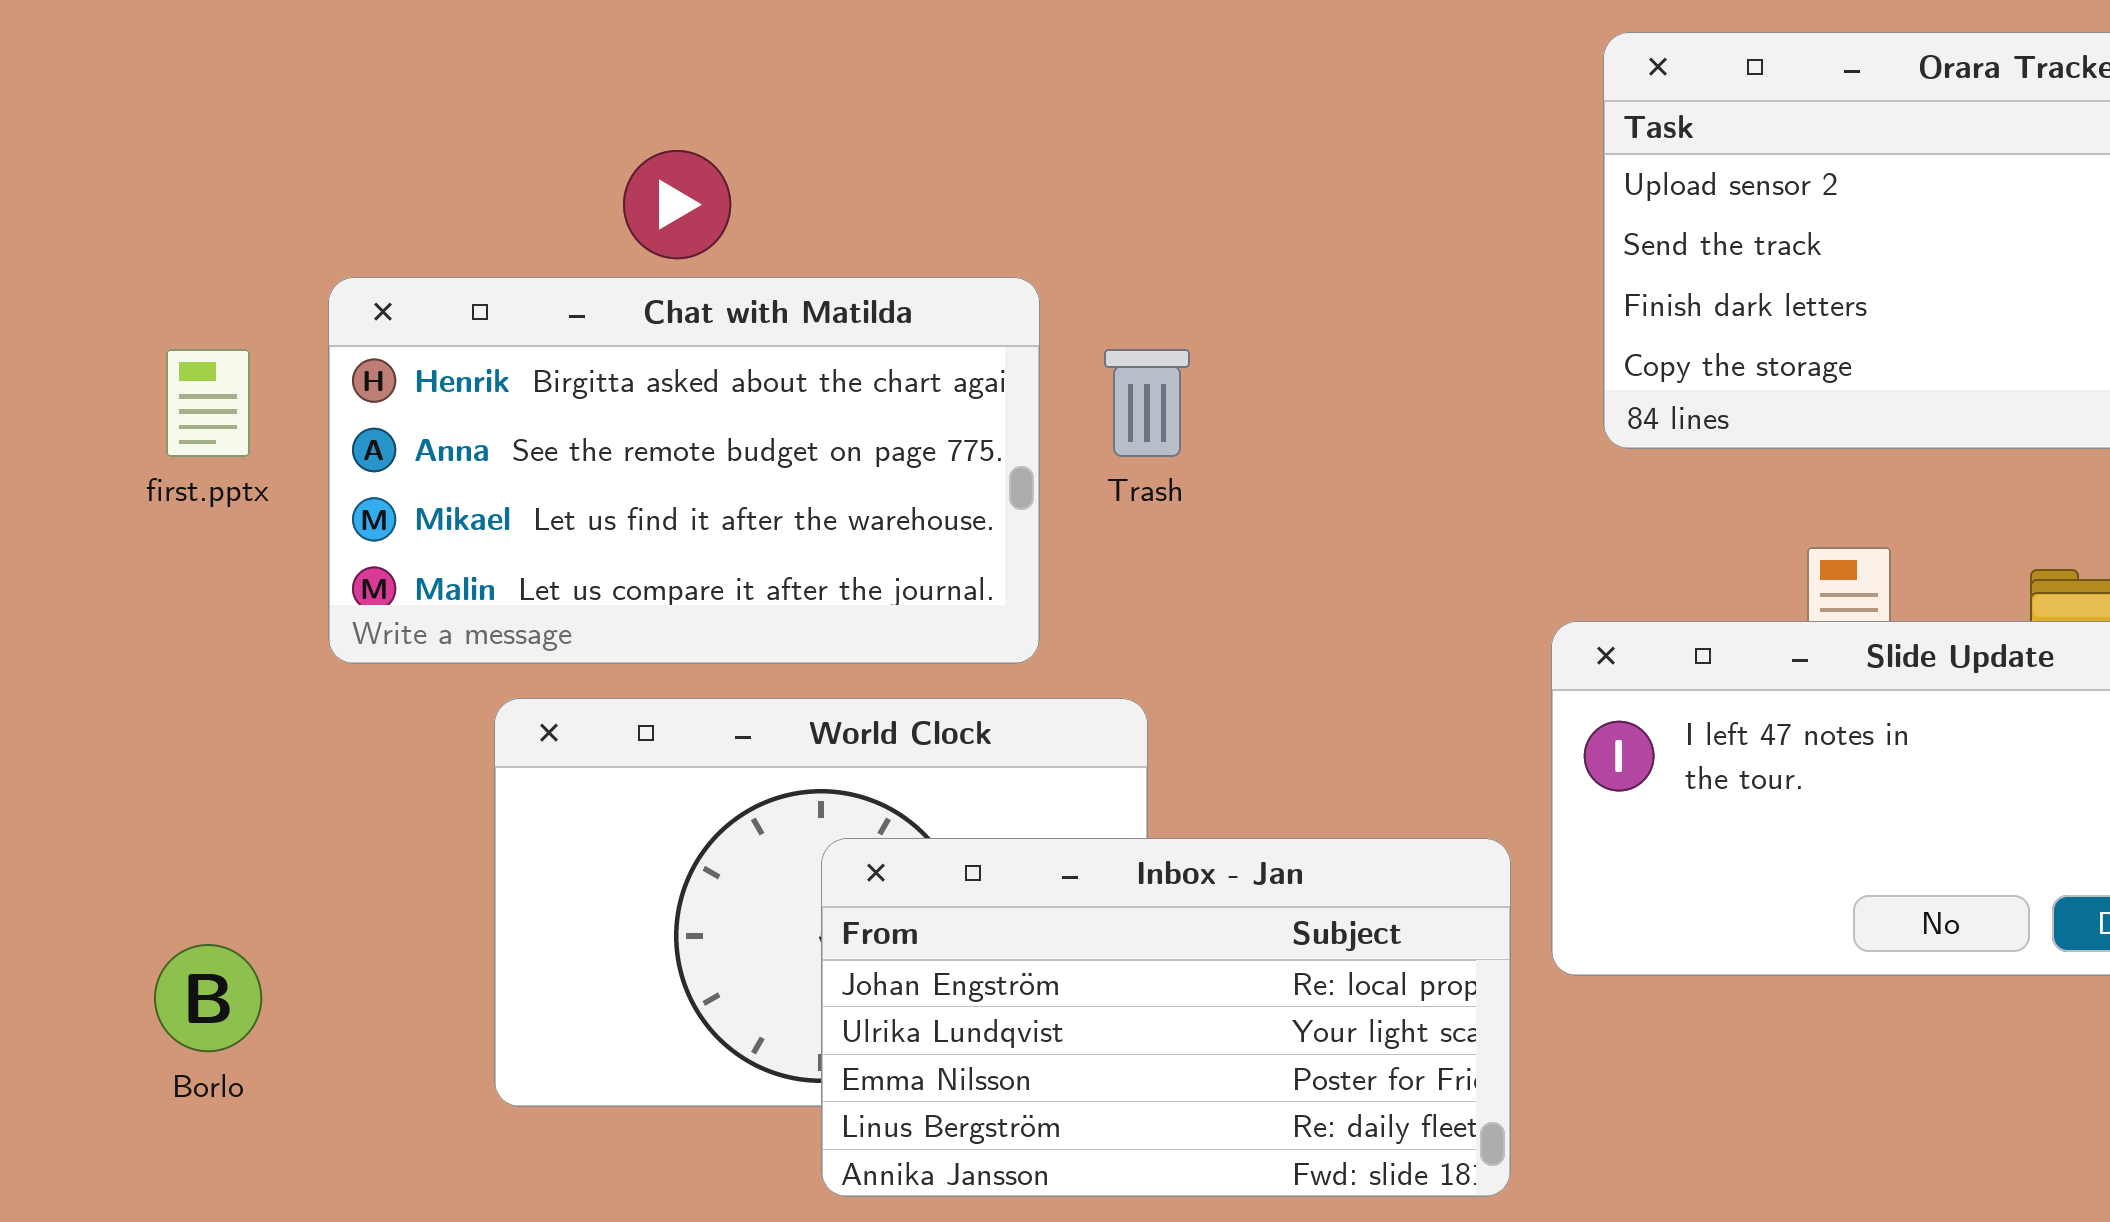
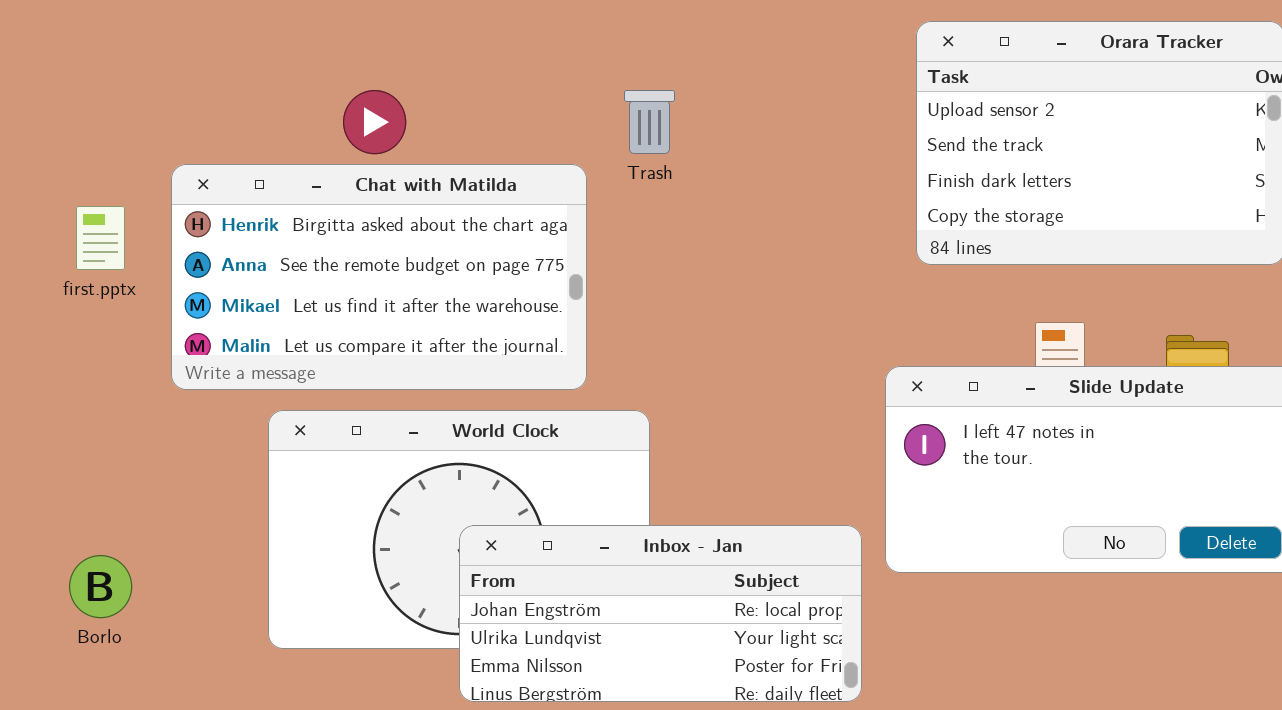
Trash: [1104,349,1190,457] -> [624,90,675,154], moved
Inbox - Jan: [821,838,1511,1197] -> [459,525,862,702], resized

